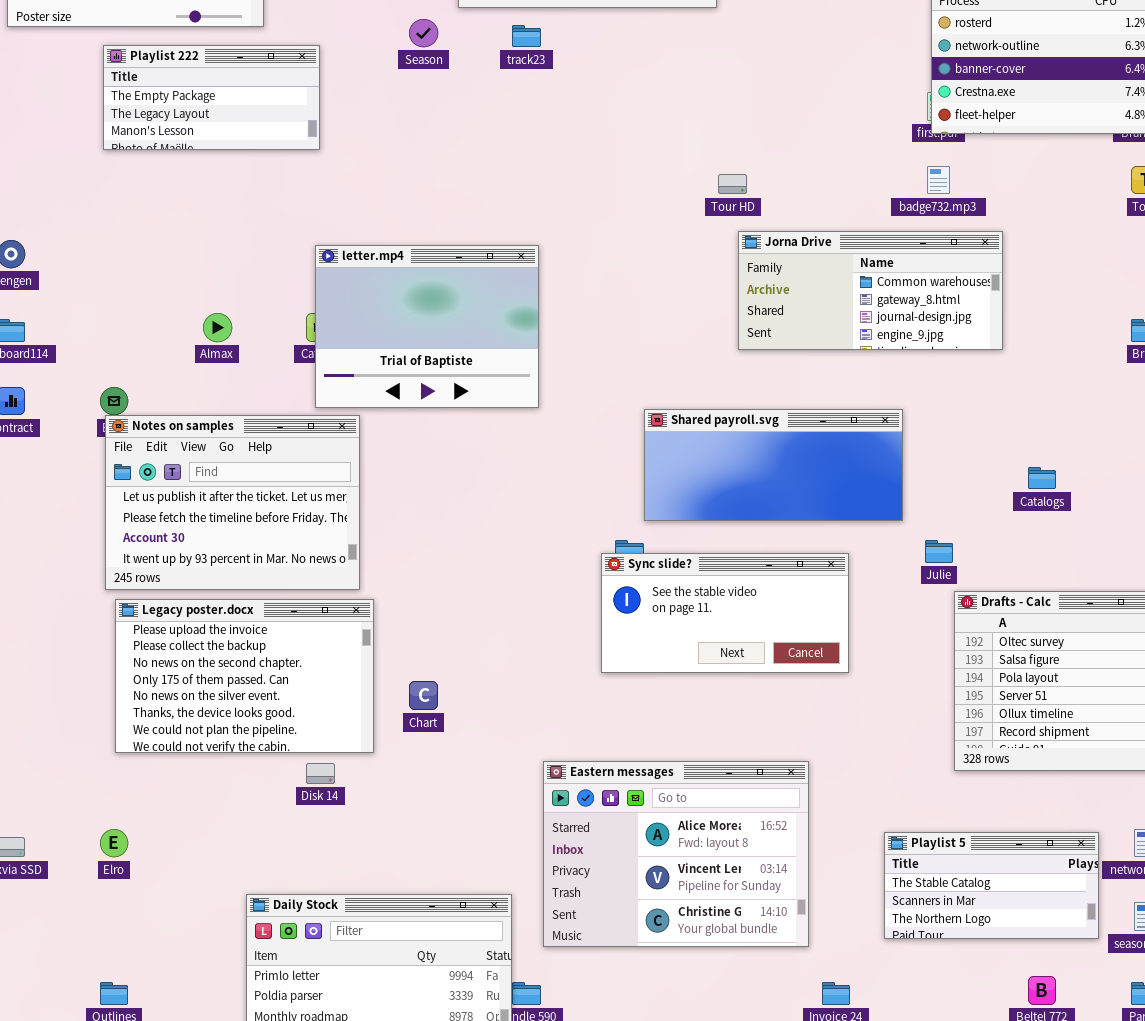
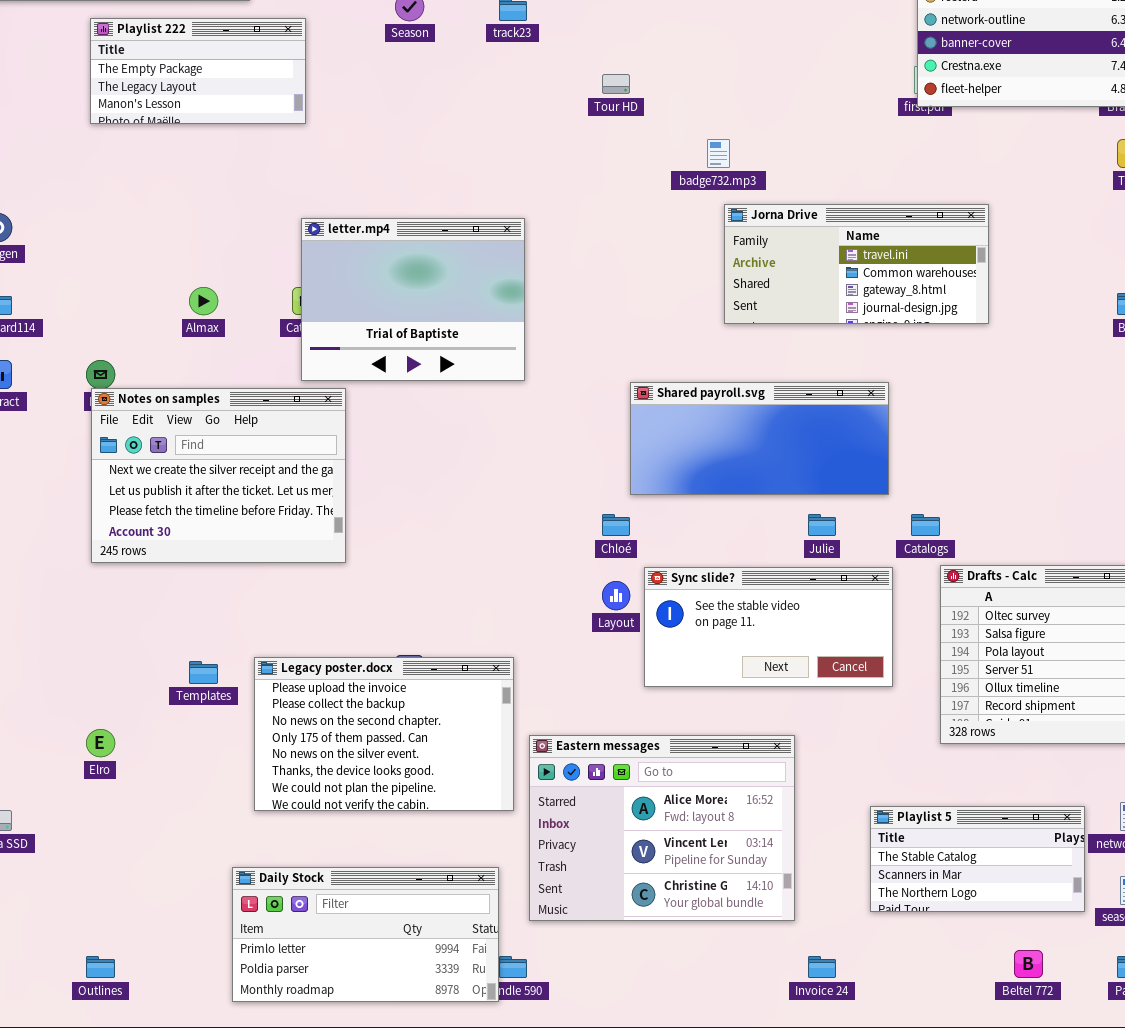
badge732.mp3: [927,166,950,194] -> [707,139,730,168], moved
Tour HD: [718,174,747,194] -> [602,74,630,94], moved
Jorna Drive: [738,231,1003,350] -> [724,204,989,324], scrolled up 1 row
Notes on samples: [105,415,360,590] -> [91,388,346,563], scrolled up 1 row
Catalogs: [1028,467,1056,489] -> [911,514,940,536], moved
Julie: [925,540,953,563] -> [808,514,836,536], moved
Sync slide?: [601,553,849,673] -> [644,567,893,687], moved
Legacy poster.docx: [115,599,374,753] -> [254,657,514,811], moved
Elro: [100,829,128,857] -> [86,729,115,757], moved

